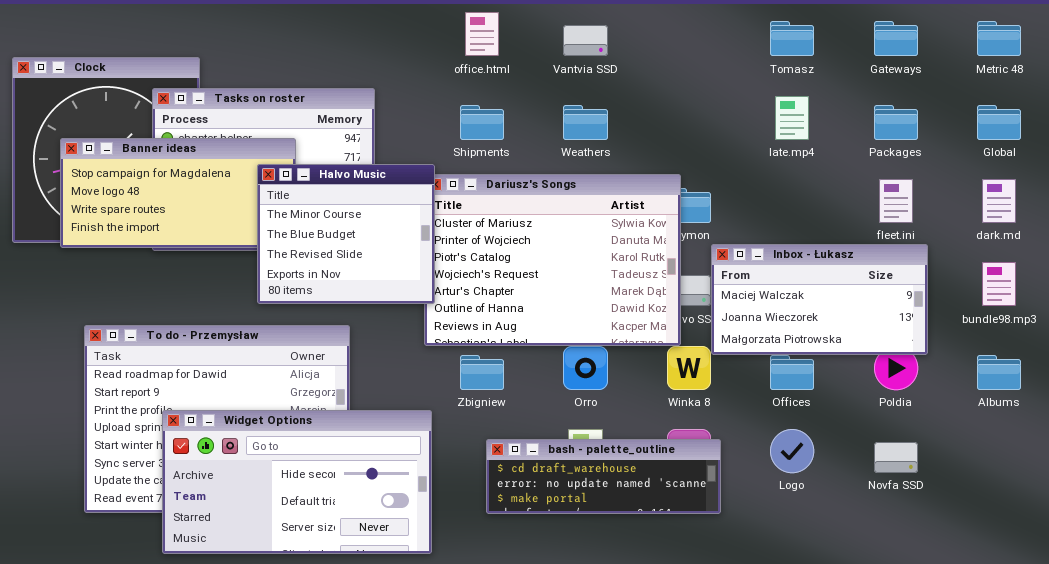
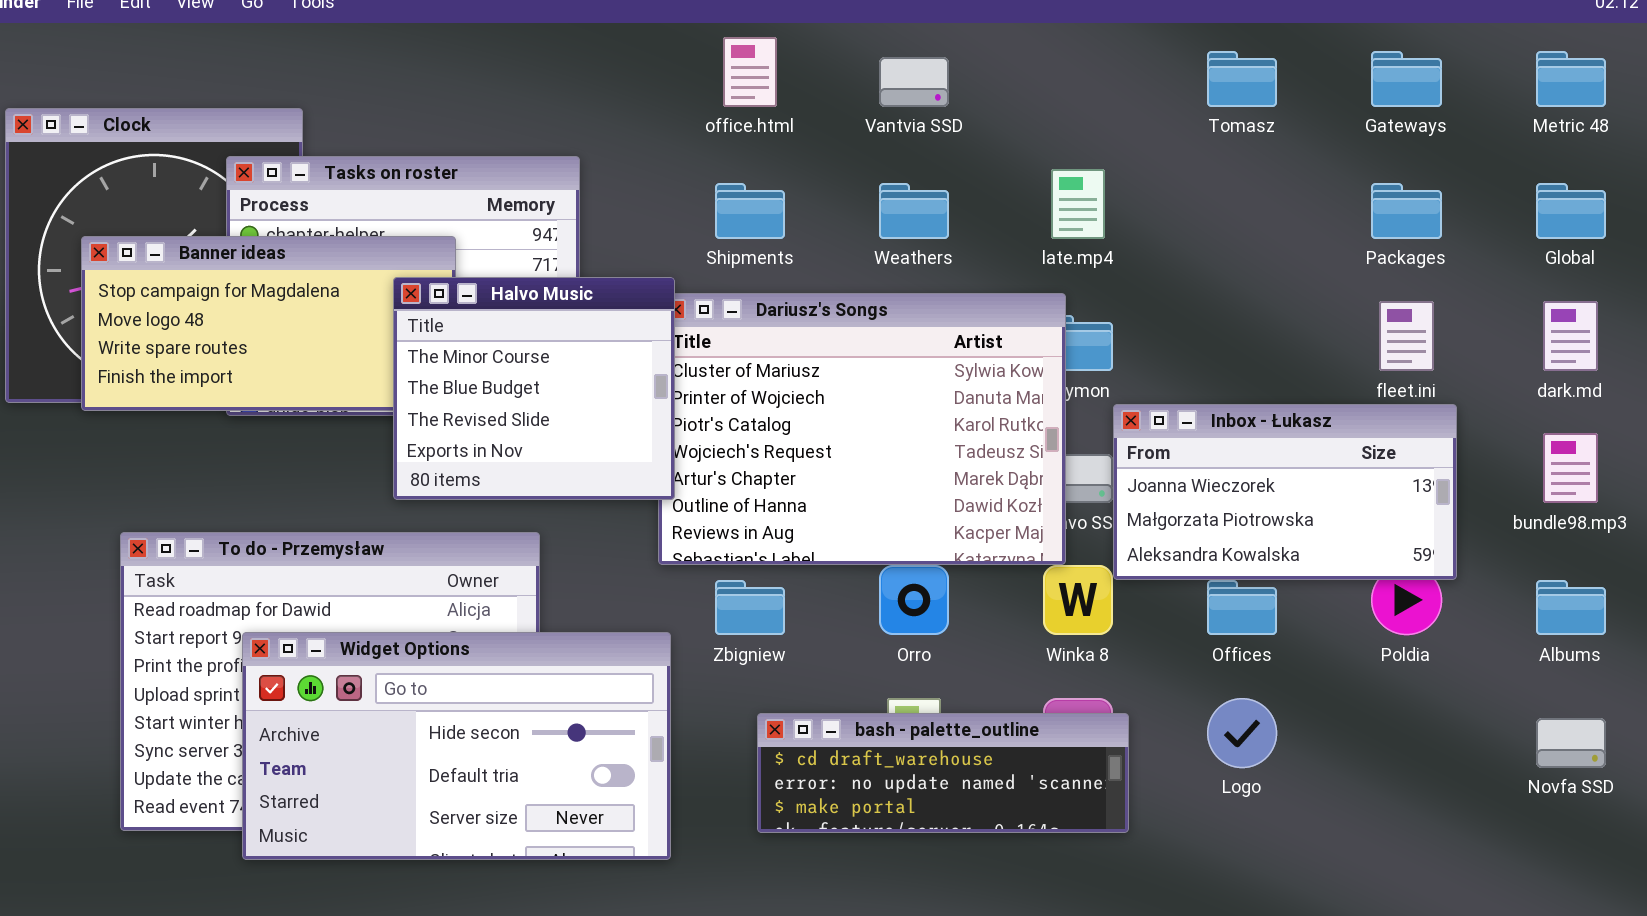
late.mp4: [775,96,809,140] -> [1051,169,1105,239], moved
Inbox - Łukasz: [711,244,928,355] -> [1113,404,1457,580], scrolled down 1 row
Widget Options: [162,410,432,554] -> [242,632,671,860], moved
Novfa SSD: [874,442,918,473] -> [1536,718,1606,768], moved

